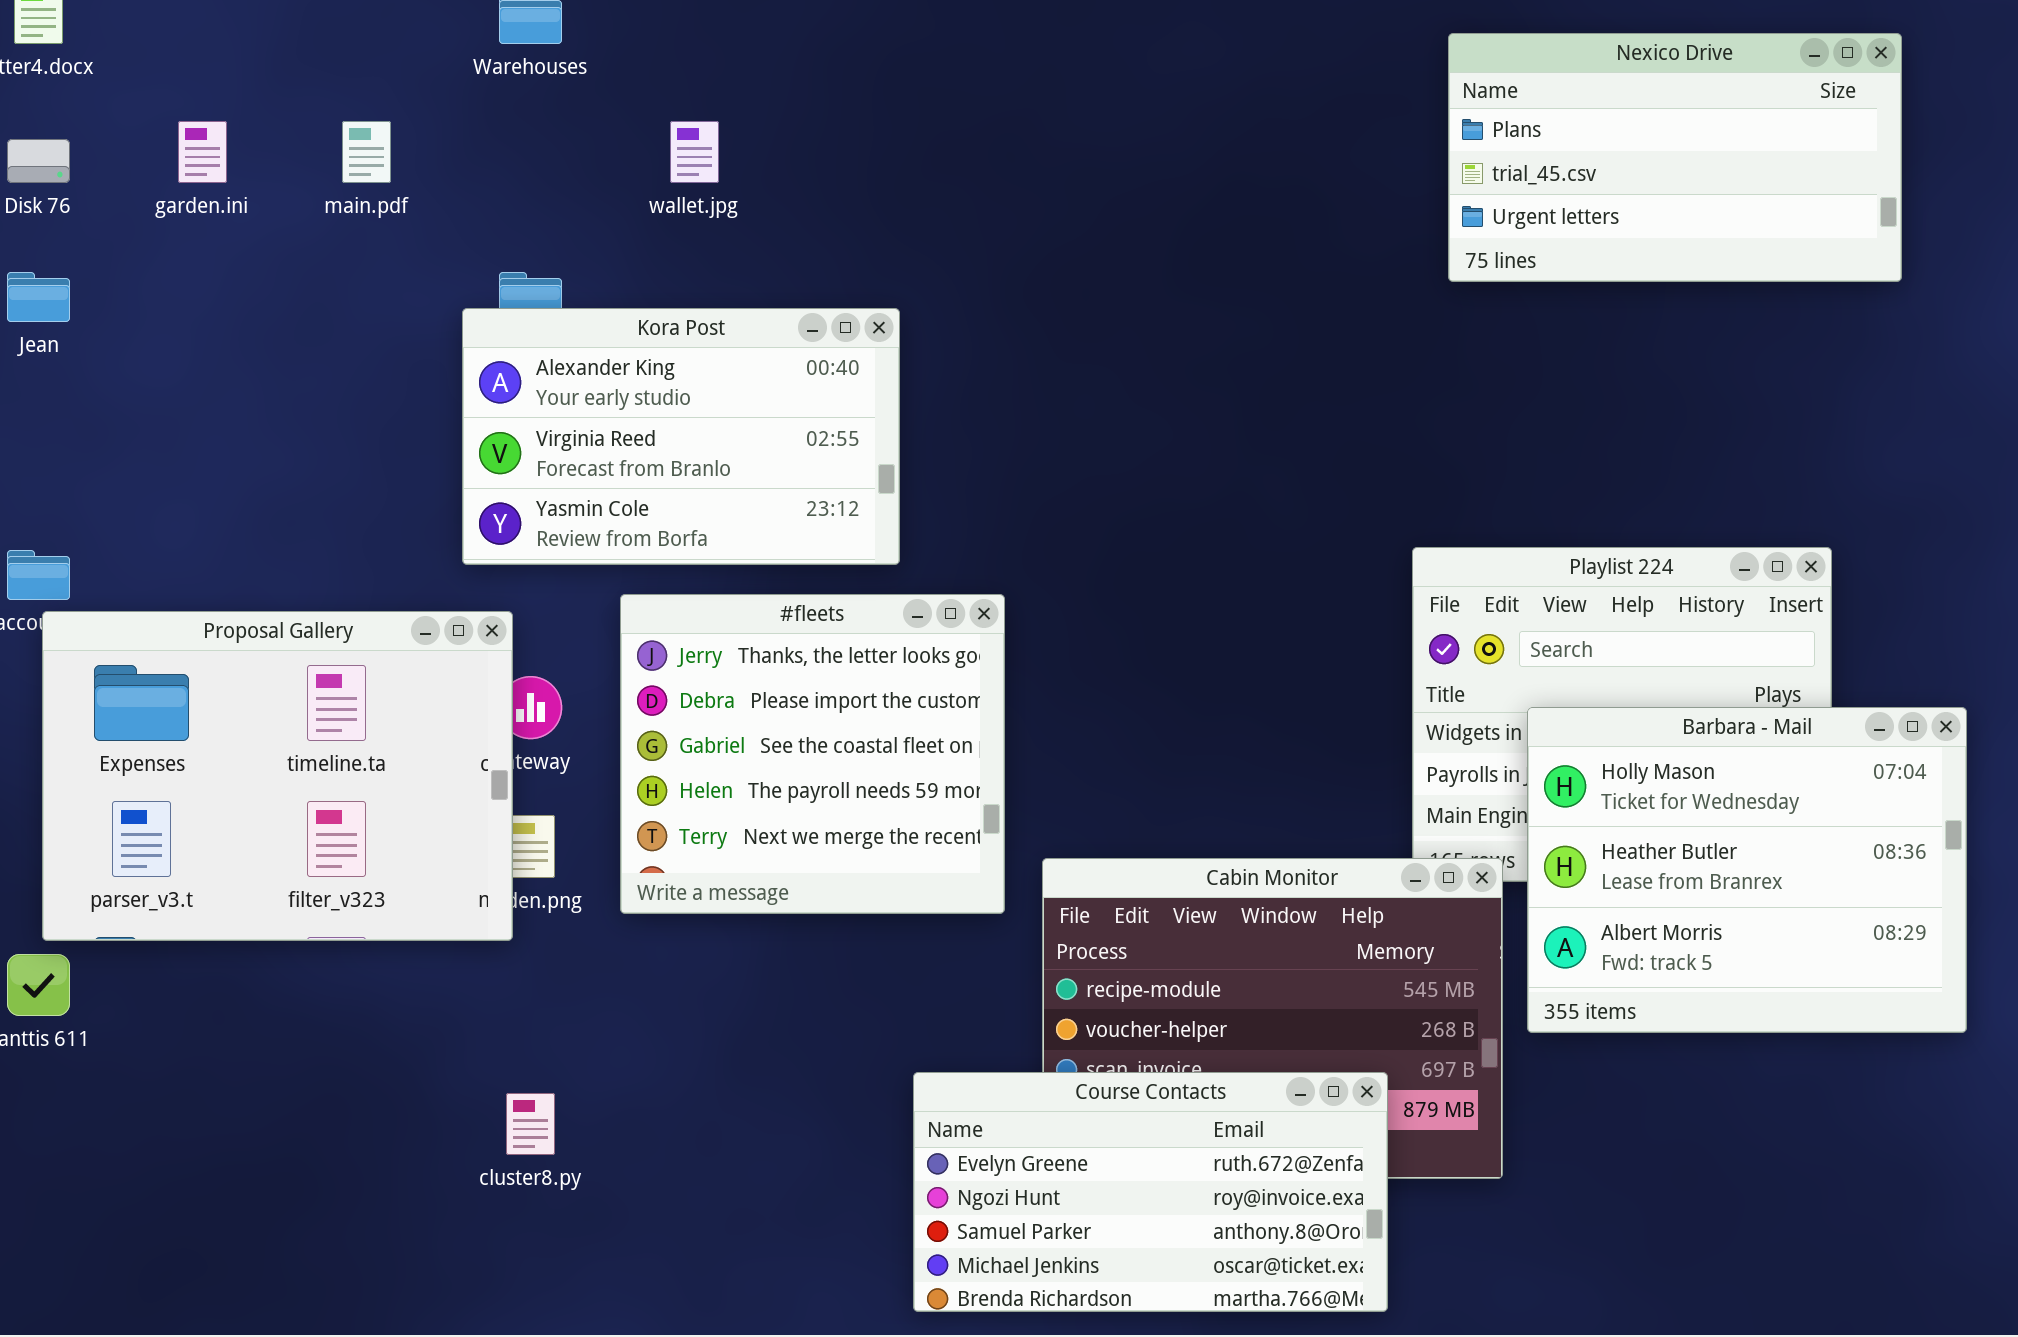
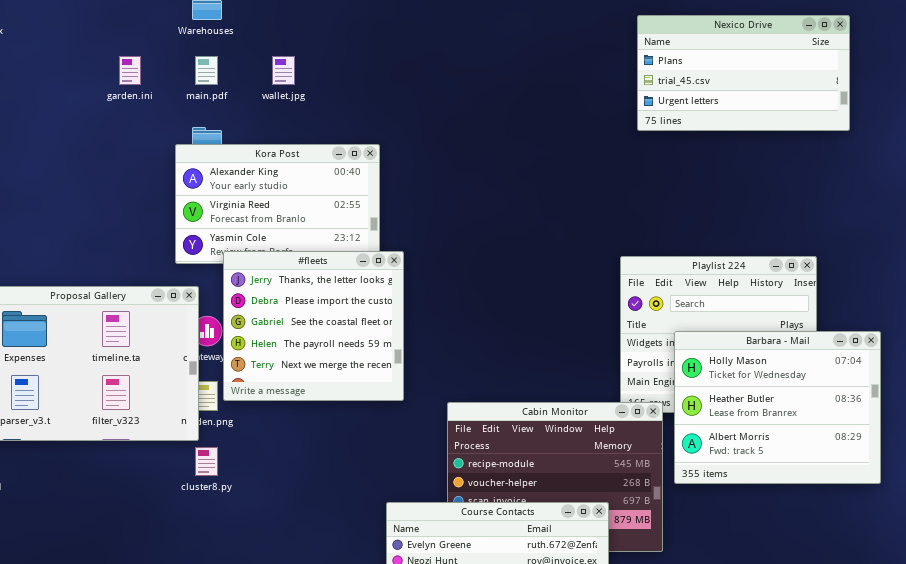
garden.ini: [178,121,227,183] -> [119,56,141,85], moved
main.pdf: [342,121,391,183] -> [195,56,218,85], moved
#fleets: [620,594,1005,914] -> [223,251,404,401], moved
cluster8.py: [506,1093,555,1155] -> [195,447,218,476], moved

